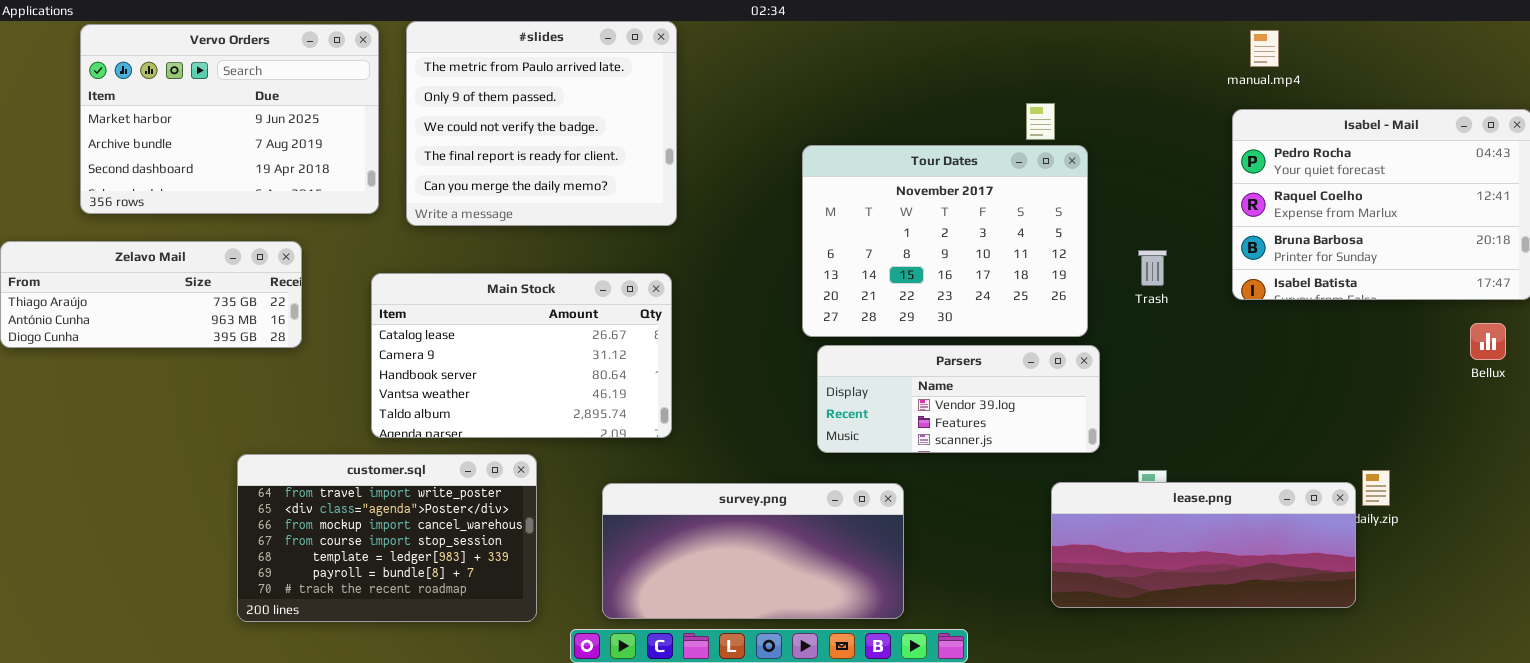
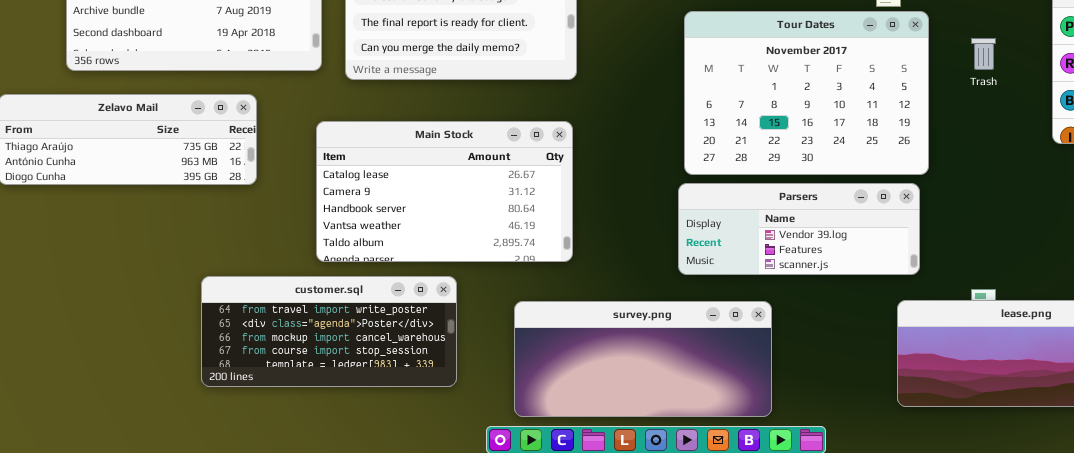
Trash: [1138,250,1167,286] -> [971,38,996,70], moved
Parsers: [817,345,1100,453] -> [678,183,920,275], moved
customer.sql: [237,454,537,622] -> [201,276,457,387], resized

